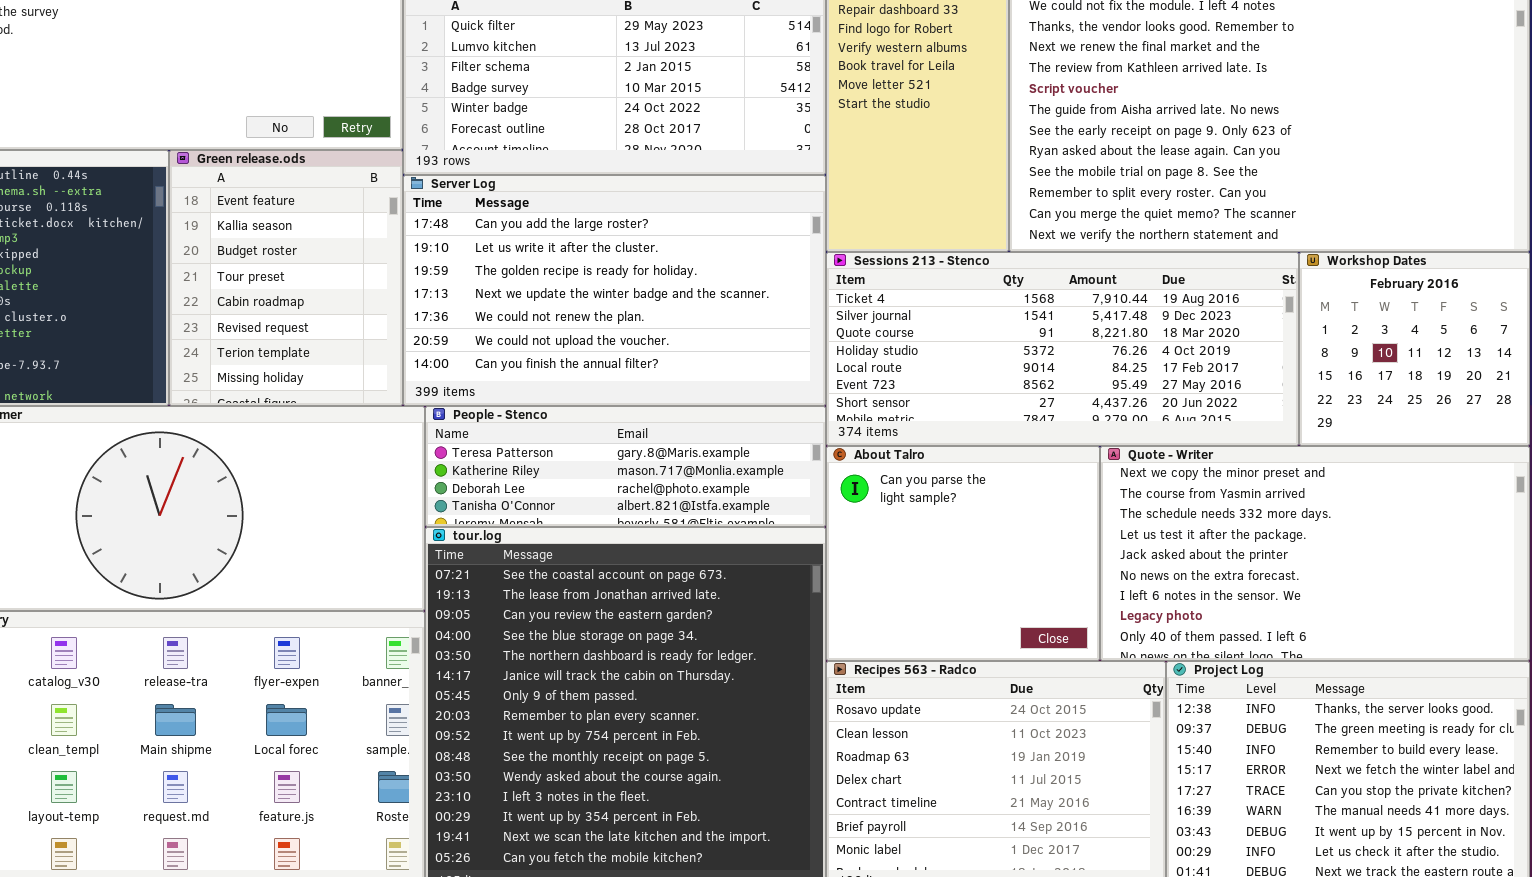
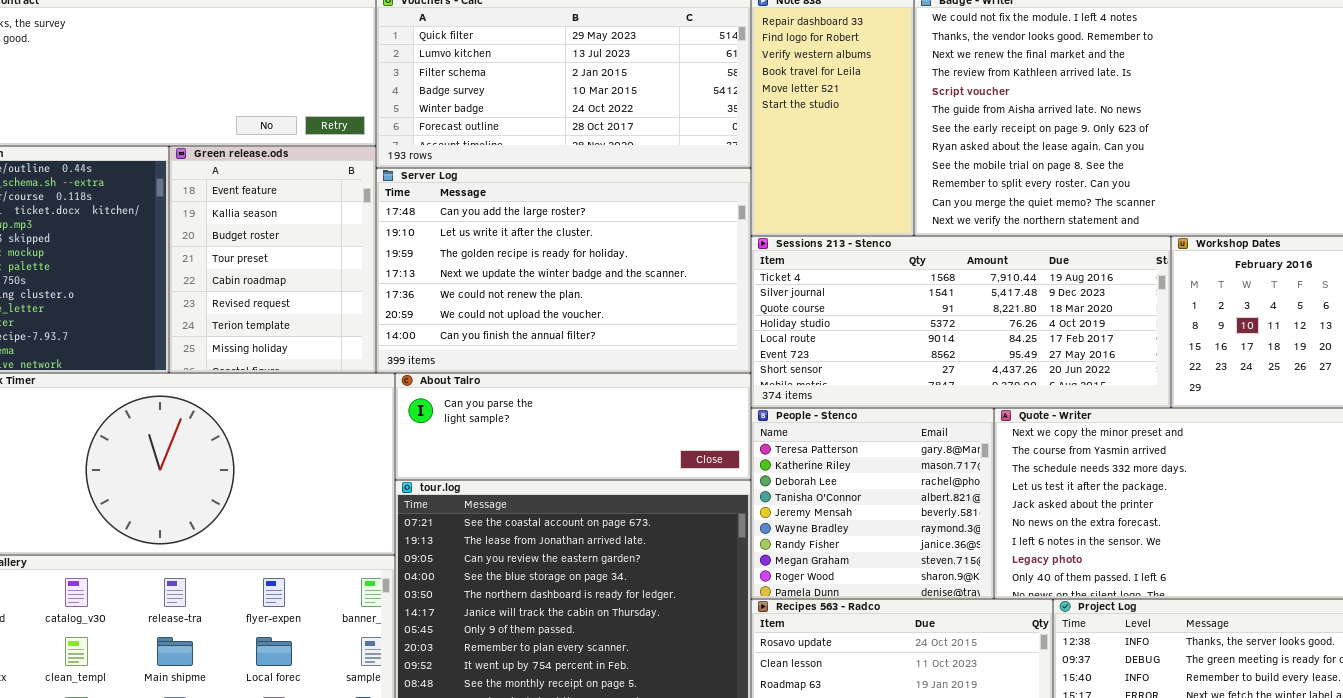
People - Stenco: [425,406,826,527] -> [751,408,994,599], moved, resized
About Talro: [826,446,1100,661] -> [395,373,751,480], moved, resized

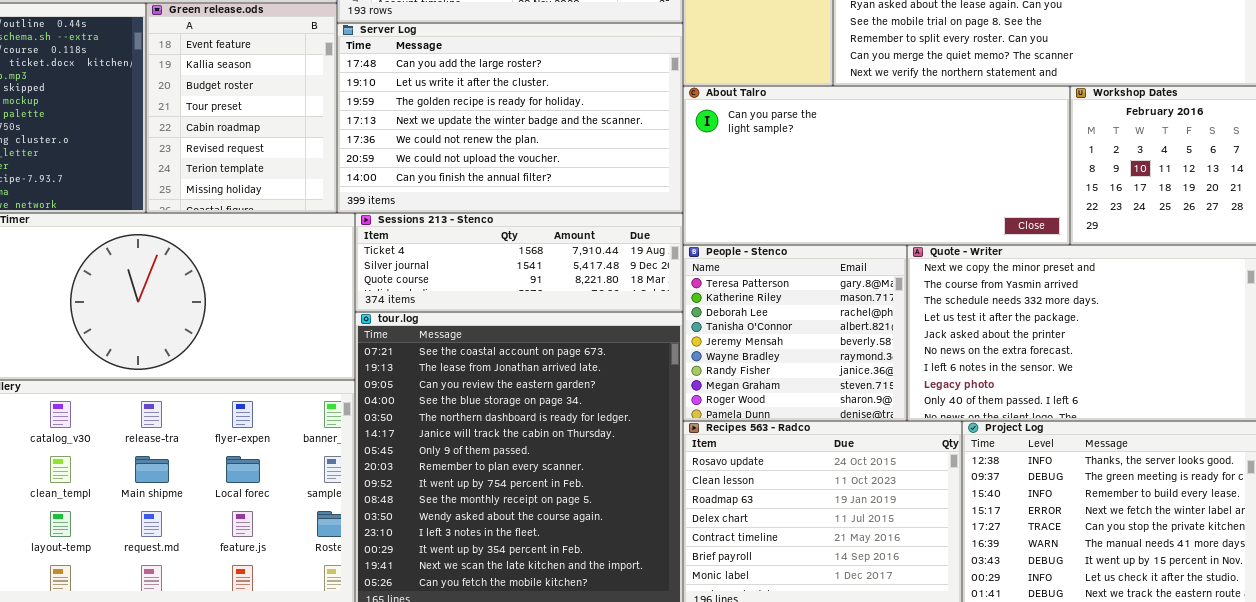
Sessions 213 - Stenco: [751,236,1171,408] -> [355,213,683,312], moved, resized
About Talro: [395,373,751,480] -> [683,86,1070,245], moved, resized

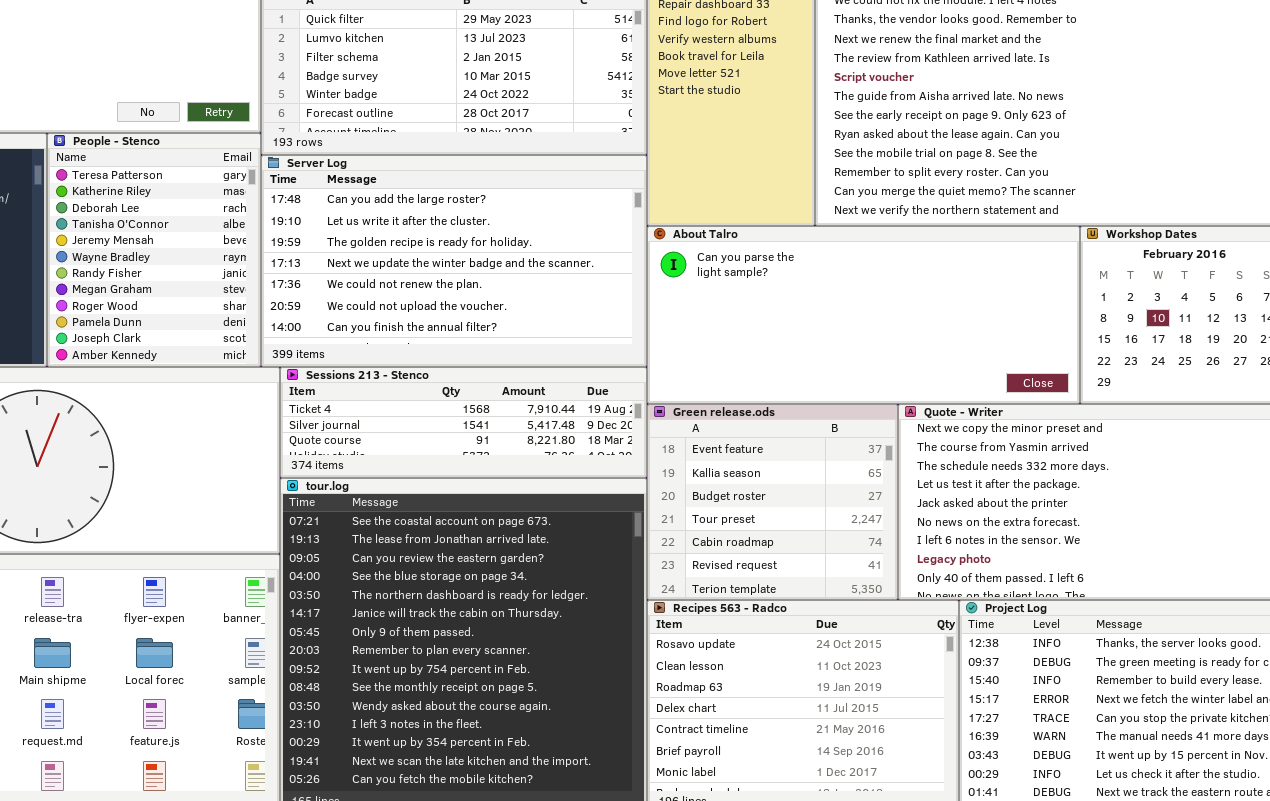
Green release.ods: [146,3,337,213] -> [647,404,898,600], moved, resized
People - Stenco: [683,245,907,421] -> [47,133,261,367], moved, resized

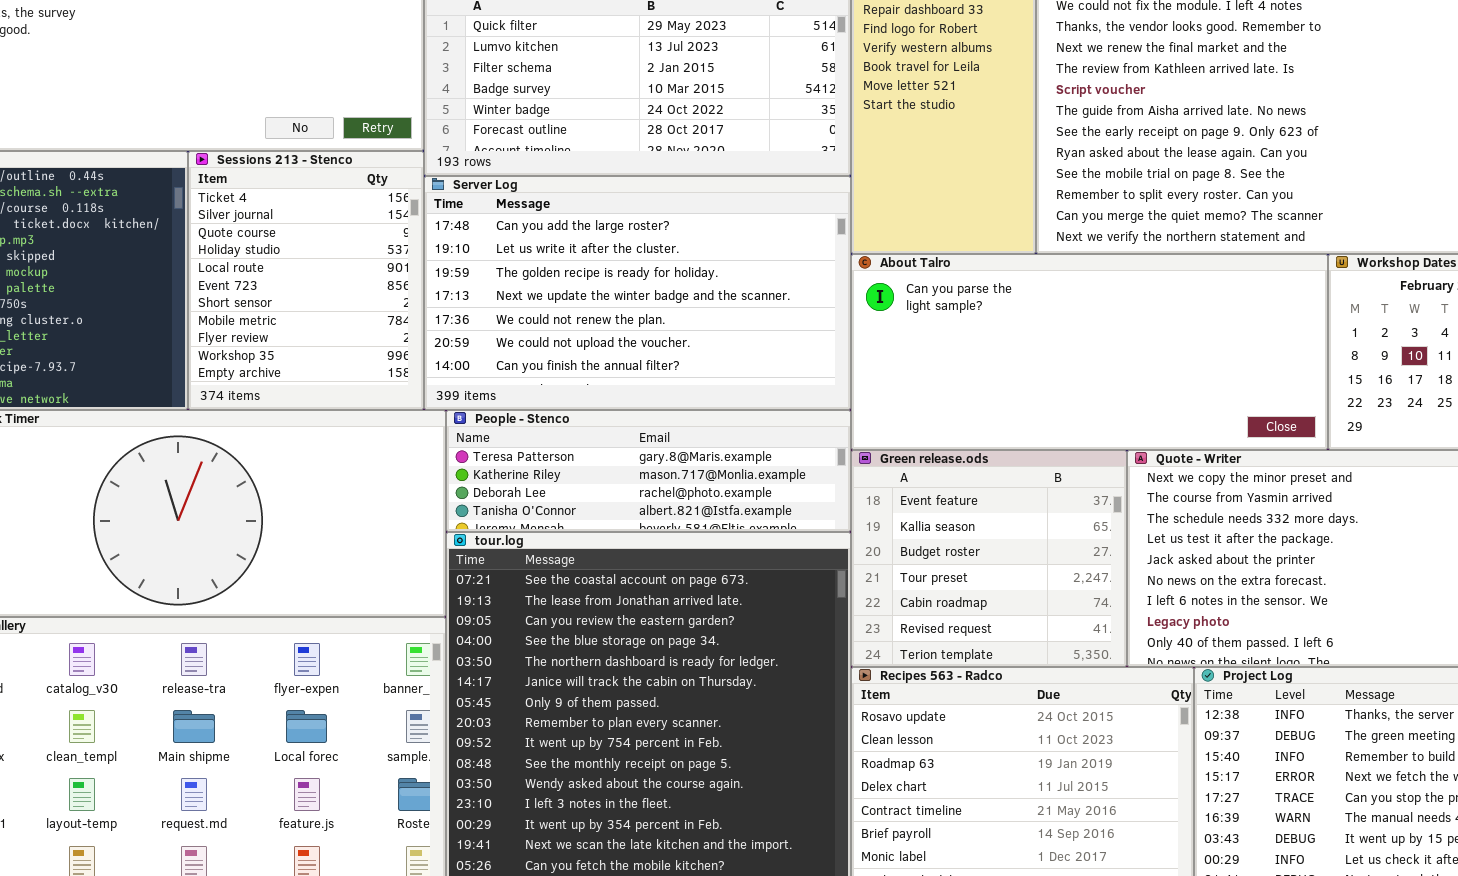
People - Stenco: [47,133,261,367] -> [446,410,851,532], moved, resized
Sessions 213 - Stenco: [280,367,647,478] -> [188,151,424,410], moved, resized

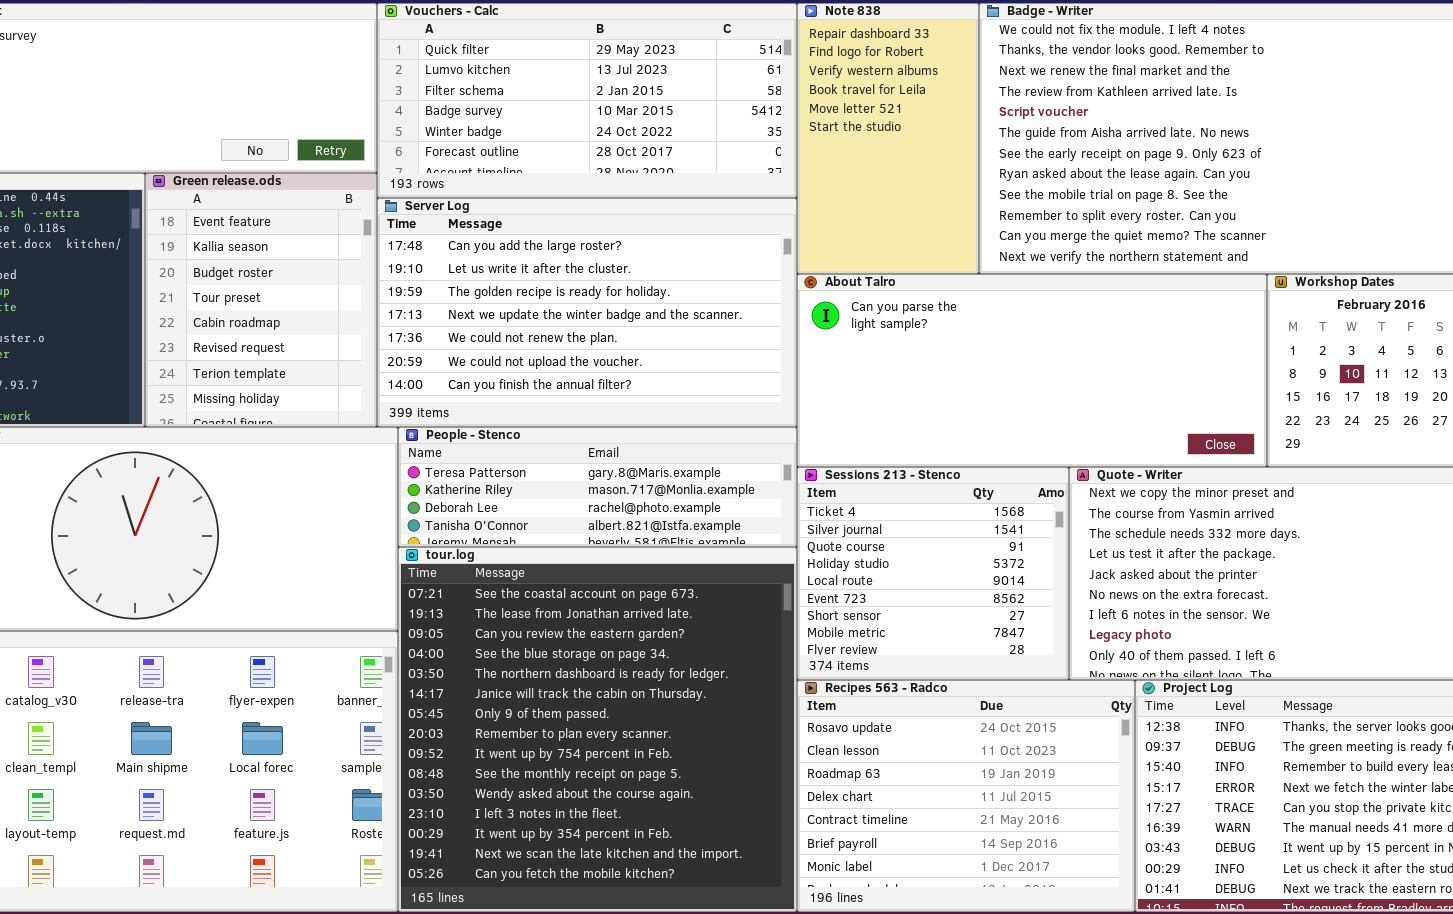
Sessions 213 - Stenco: [188,151,424,410] -> [797,467,1069,680], moved, resized
Green release.ods: [851,450,1127,667] -> [145,173,377,427], moved, resized

